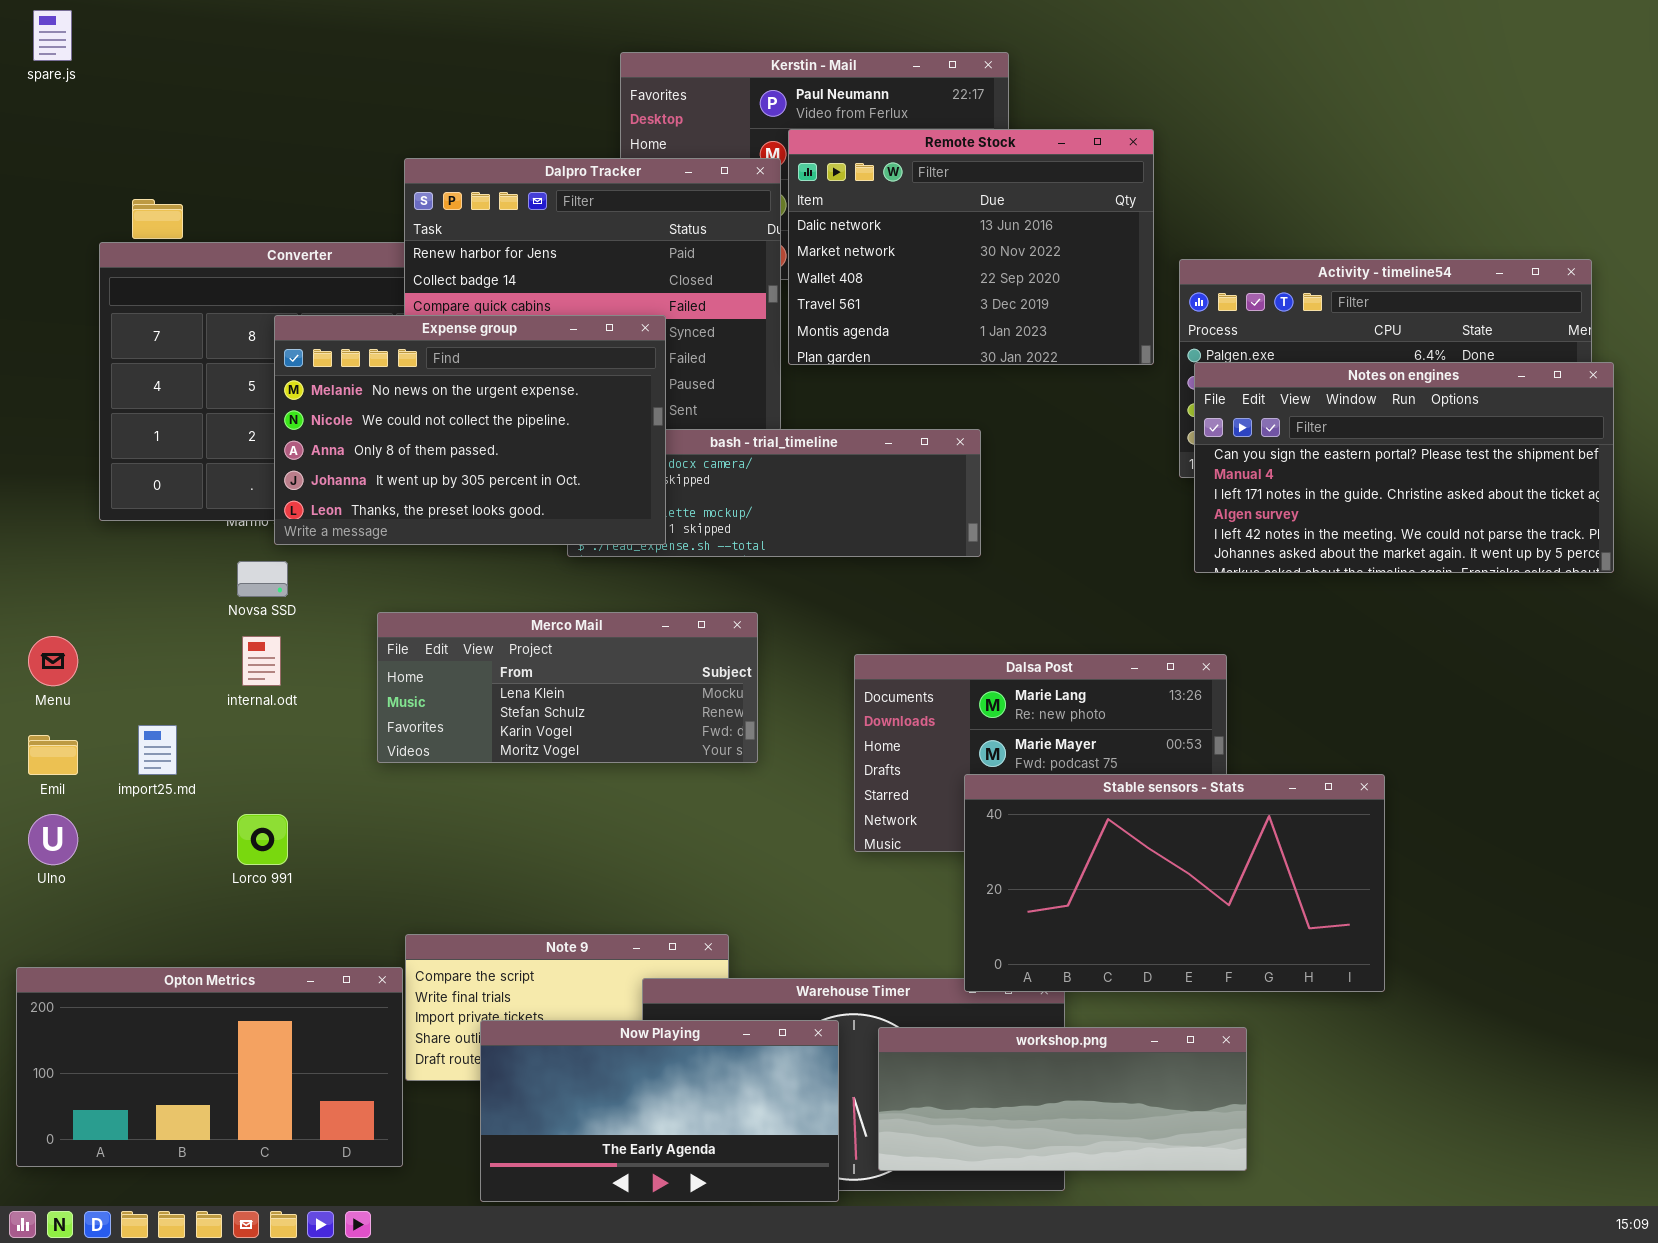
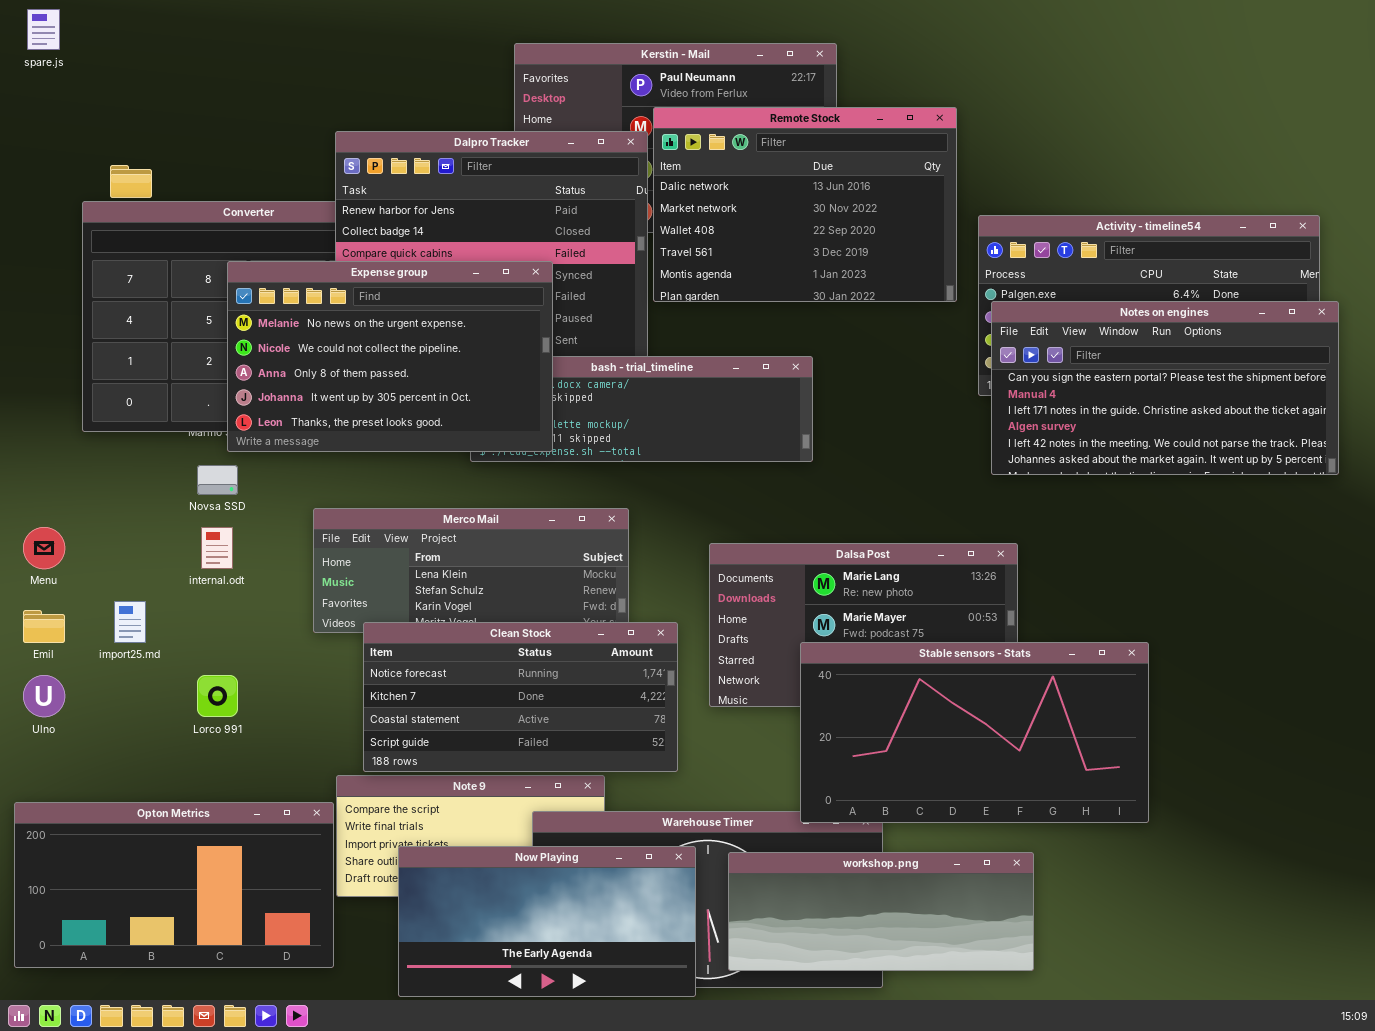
Clean Stock: none -> [363,622,678,772], opened

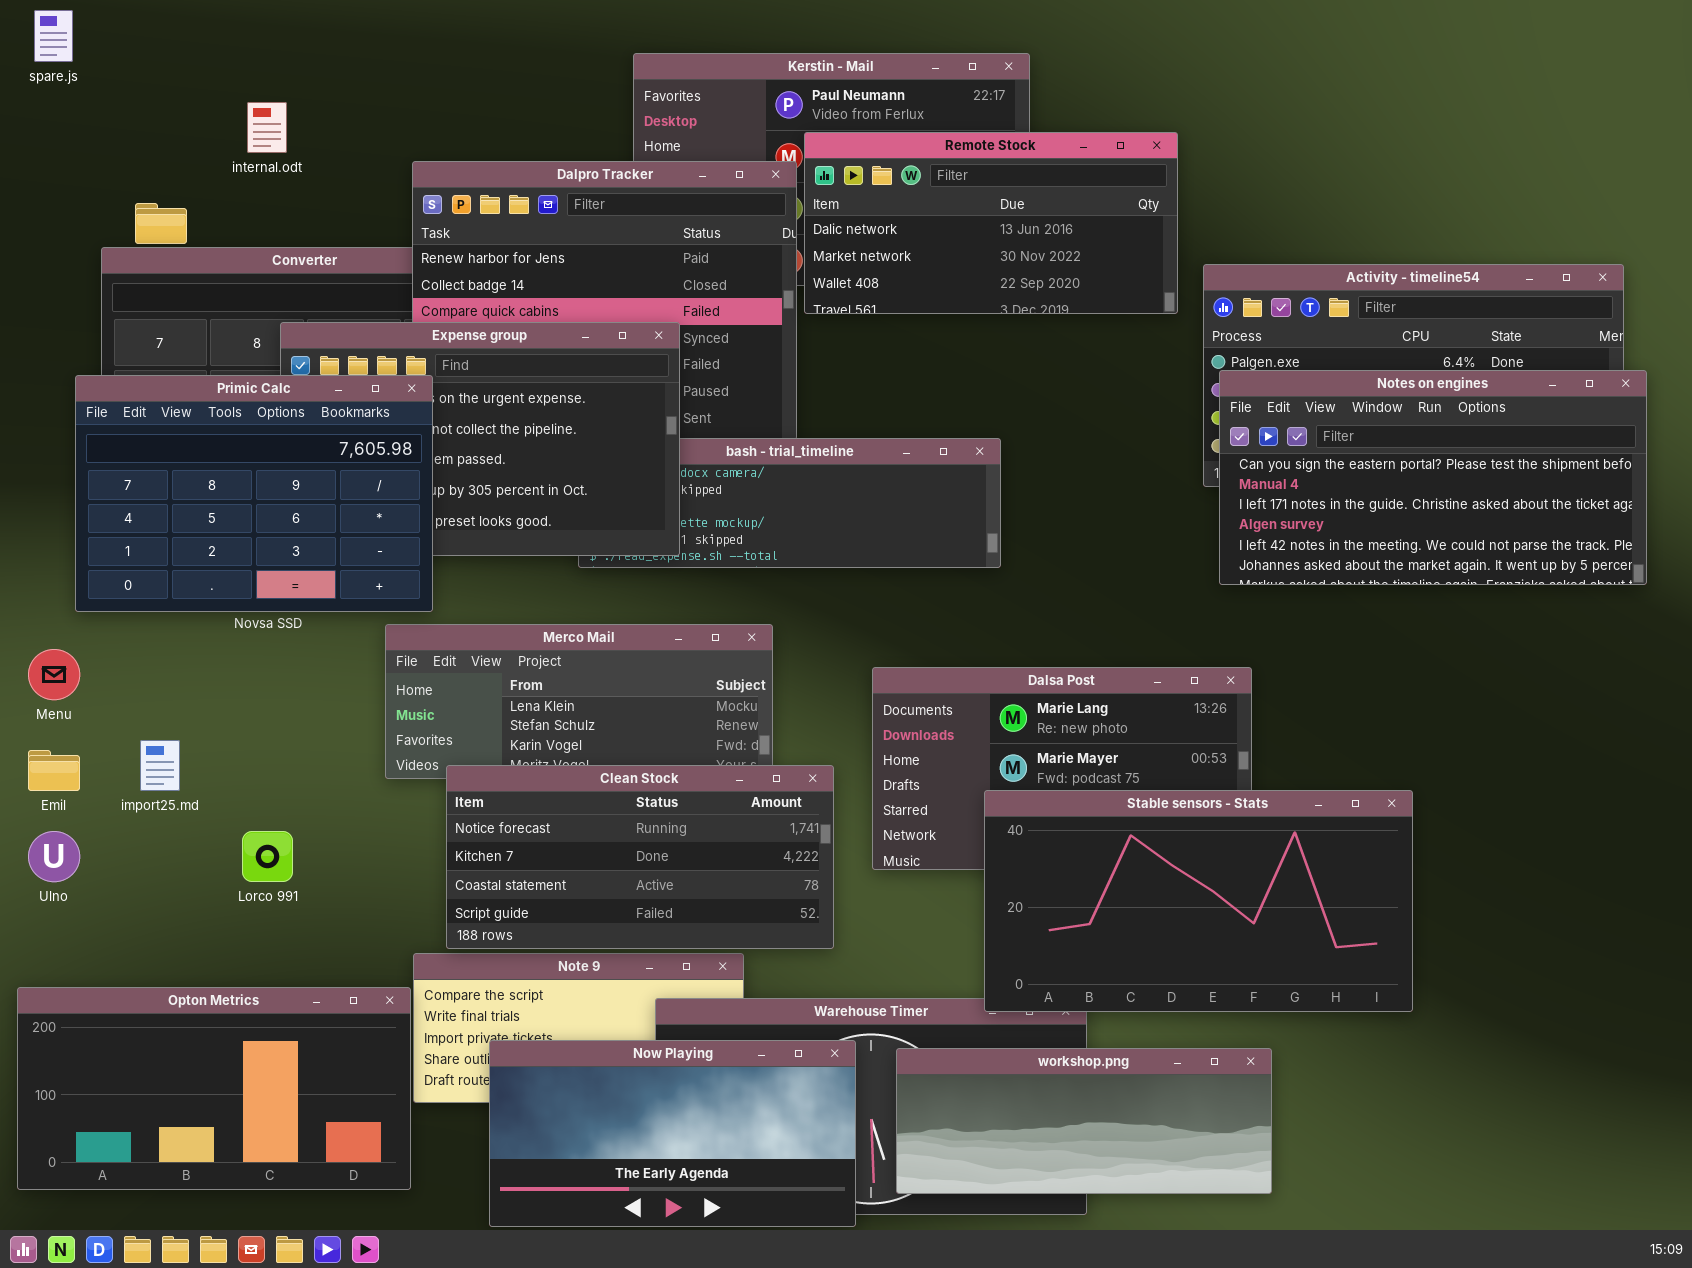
Remote Stock: [653,107,957,302] -> [804,132,1178,314], resized
Primic Calc: none -> [75,375,433,612], opened
internal.odt: [201,527,233,569] -> [247,102,287,153], moved

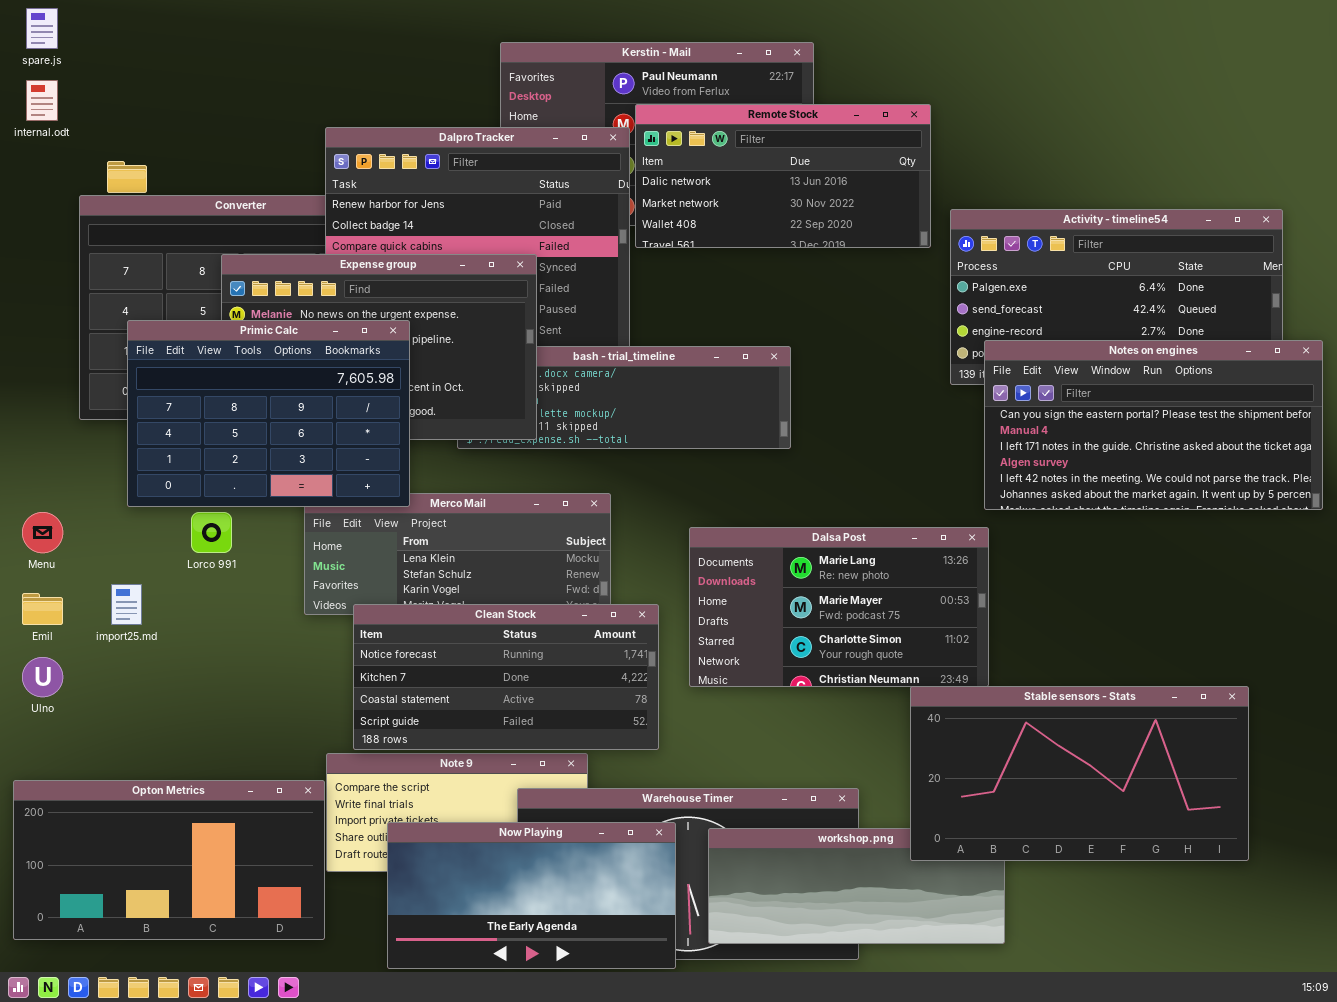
internal.odt: [247,102,287,153] -> [26,80,58,121], moved
Notes on engines: [1219,370,1647,585] -> [984,340,1323,510], moved
Primic Calc: [75,375,433,612] -> [127,320,410,507], moved
Stable sensors - Stats: [984,790,1413,1012] -> [910,686,1249,861], moved
Lorco 991: [242,831,293,882] -> [191,512,232,553], moved

